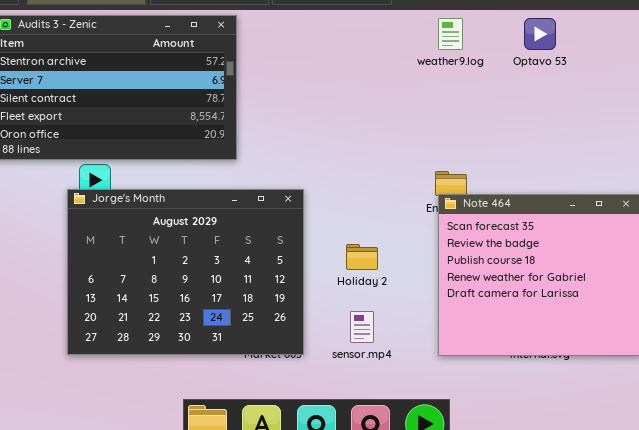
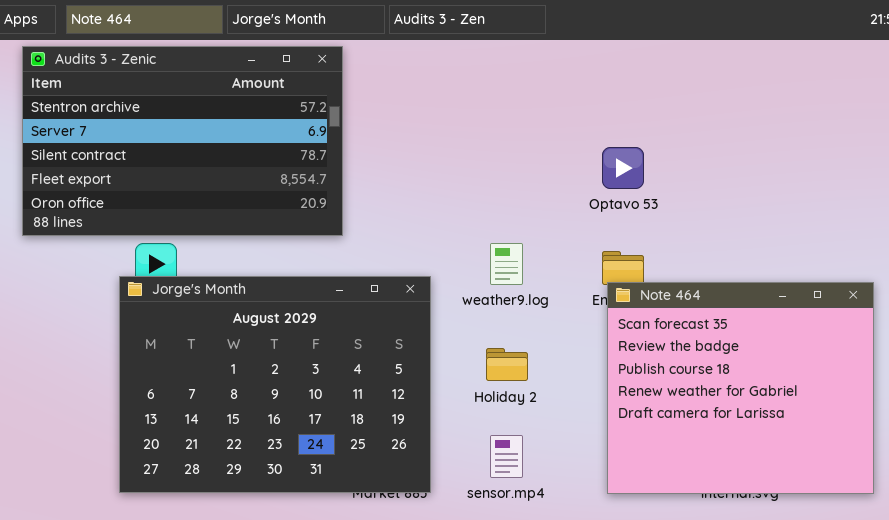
weather9.log: [438,18,463,50] -> [490,243,523,285], moved
Optavo 53: [524,18,556,50] -> [602,147,644,189], moved

